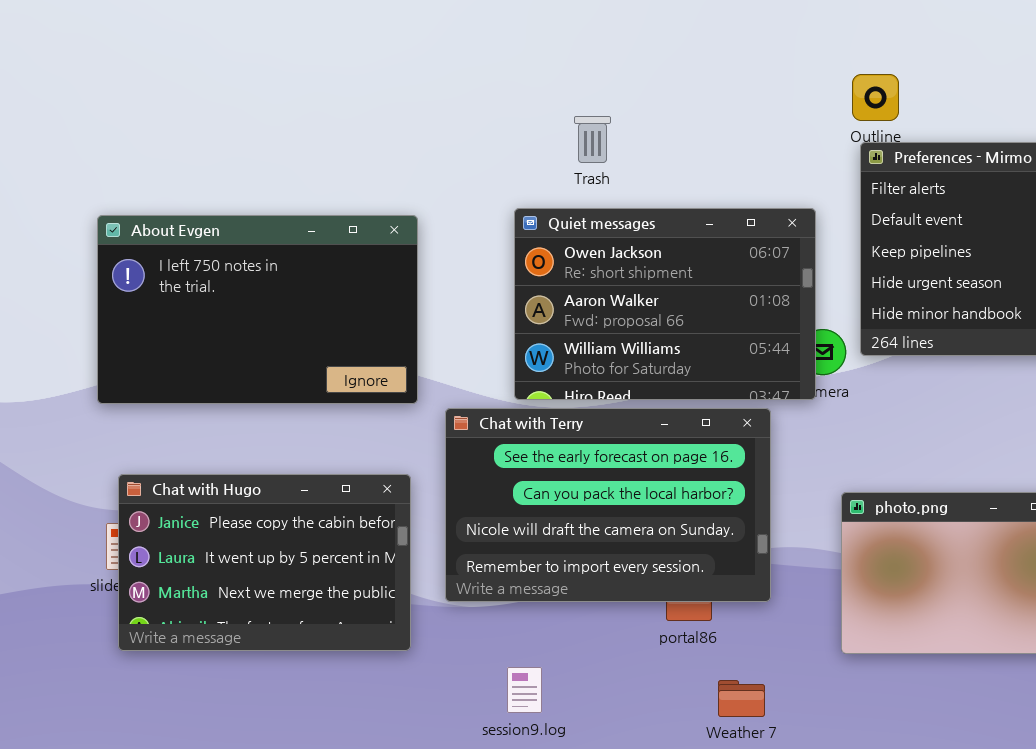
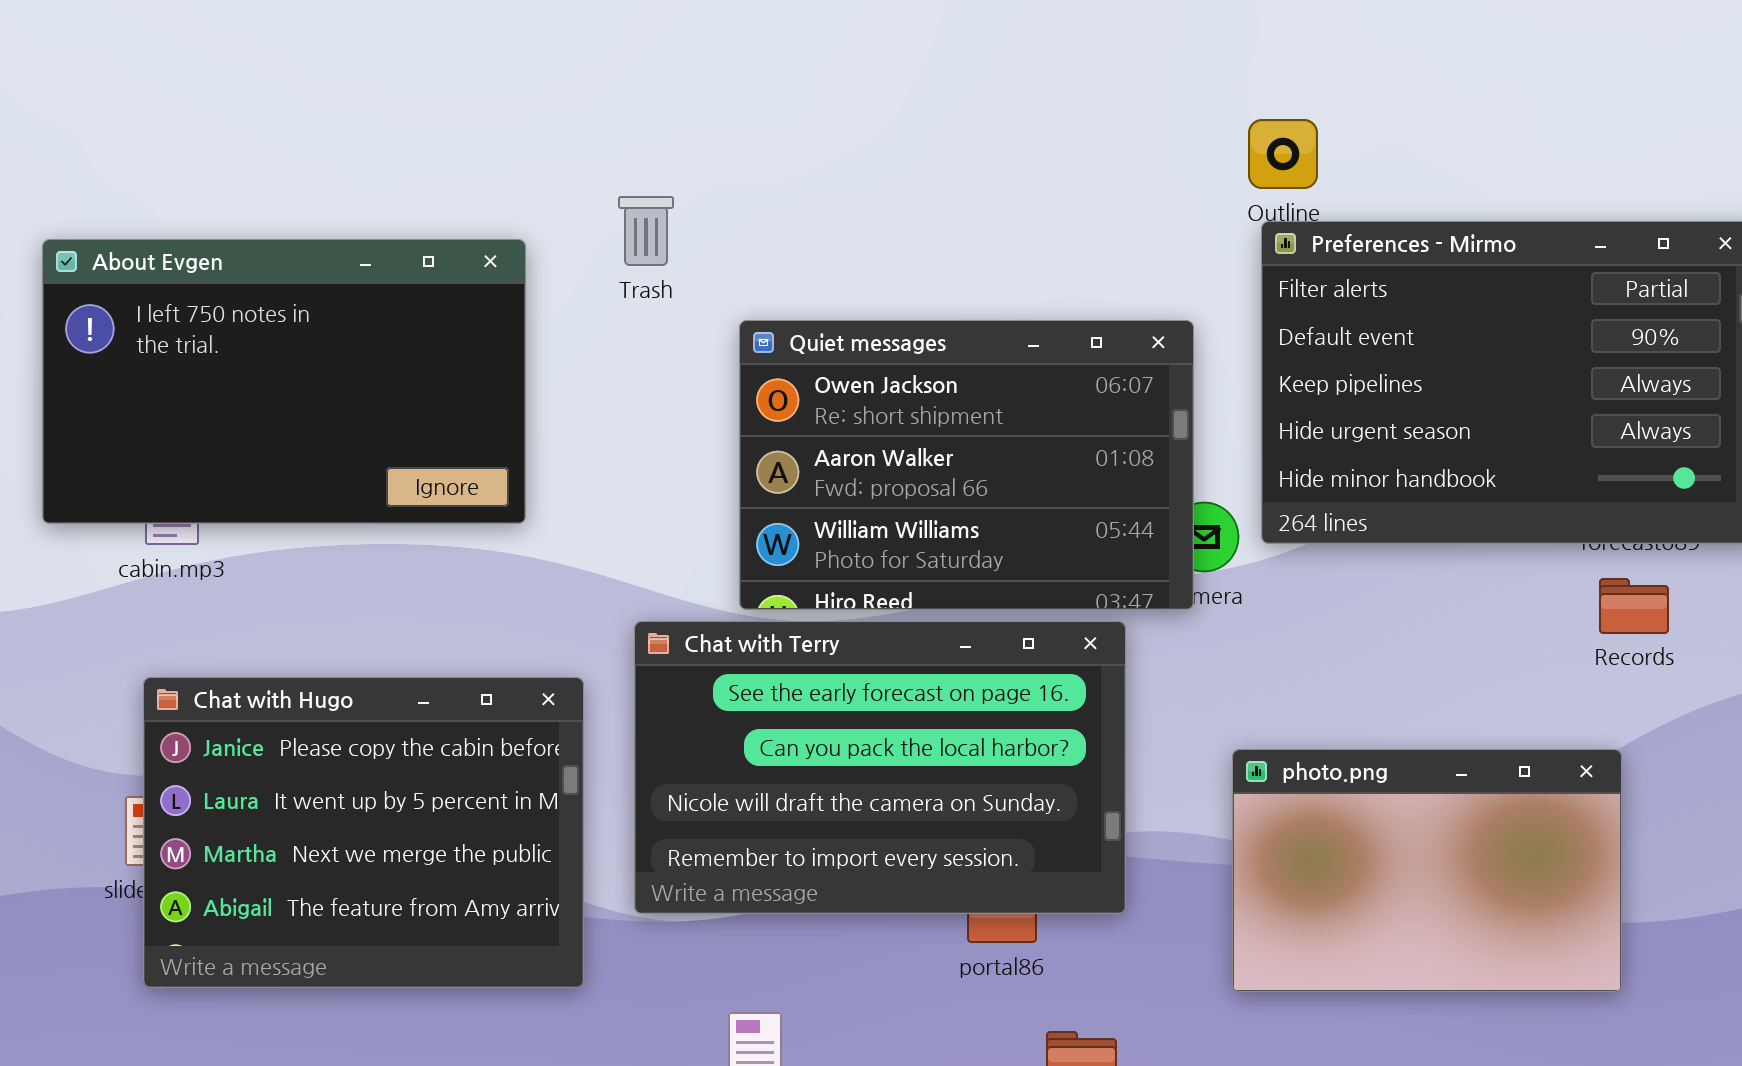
Trash: [574,116,611,163] -> [618,196,674,266], moved
About Evgen: [97,215,418,404] -> [42,239,526,524], moved
Chat with Hugo: [118,474,411,651] -> [143,677,584,988], resized

